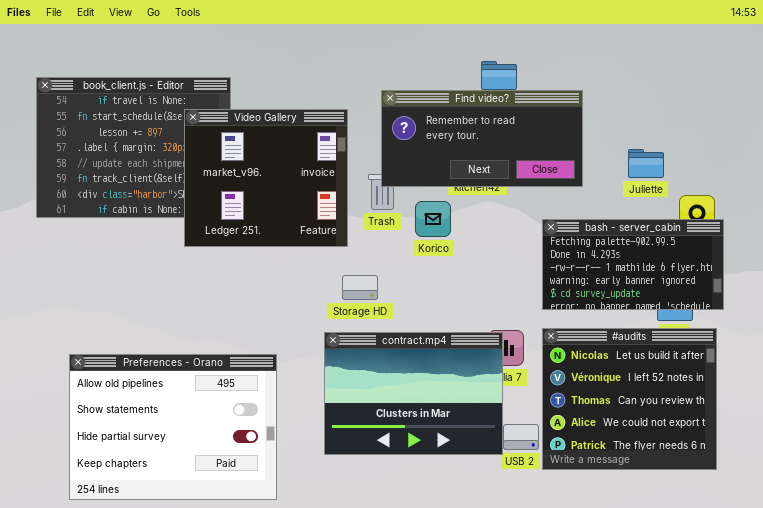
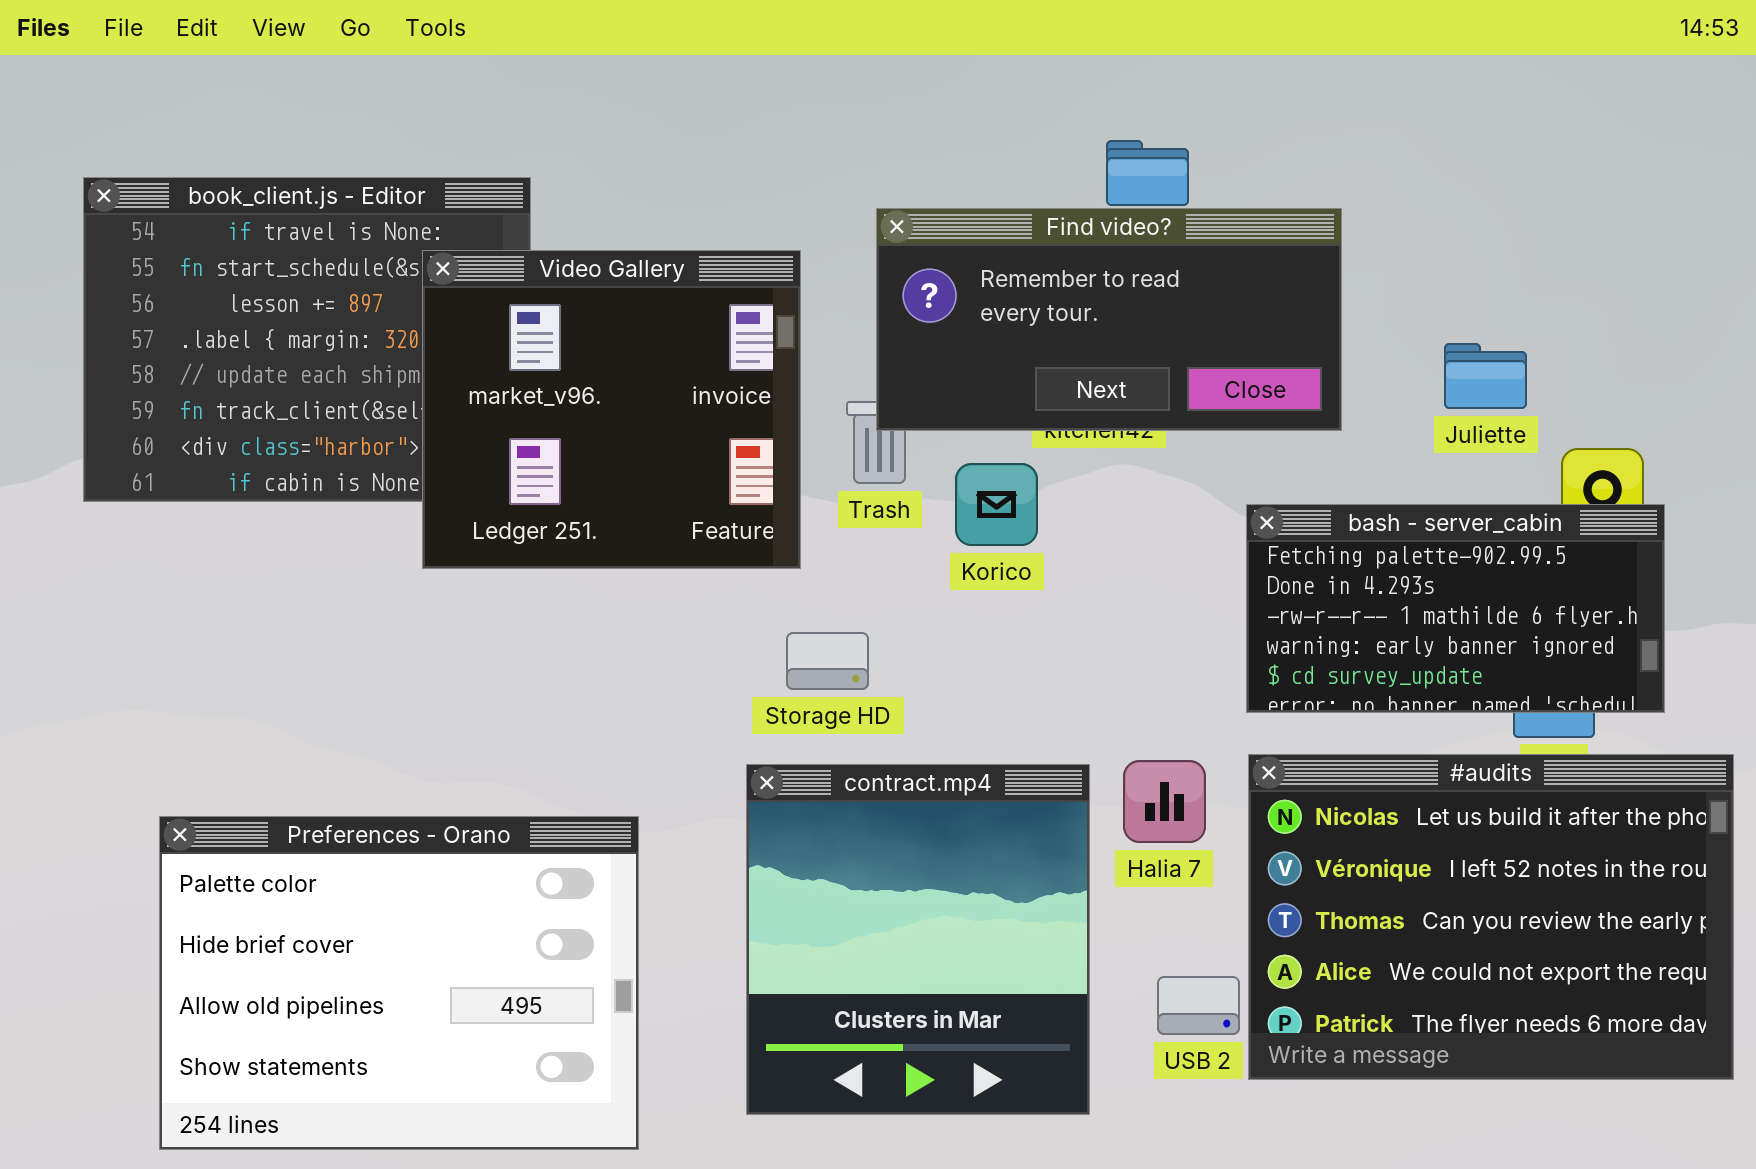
#audits: [542,328,717,470] -> [1248,754,1734,1080], resized
contract.mp4: [324,332,503,455] -> [746,764,1090,1115], resized
Preferences - Orano: [69,354,277,500] -> [159,816,639,1150], scrolled up 2 rows

